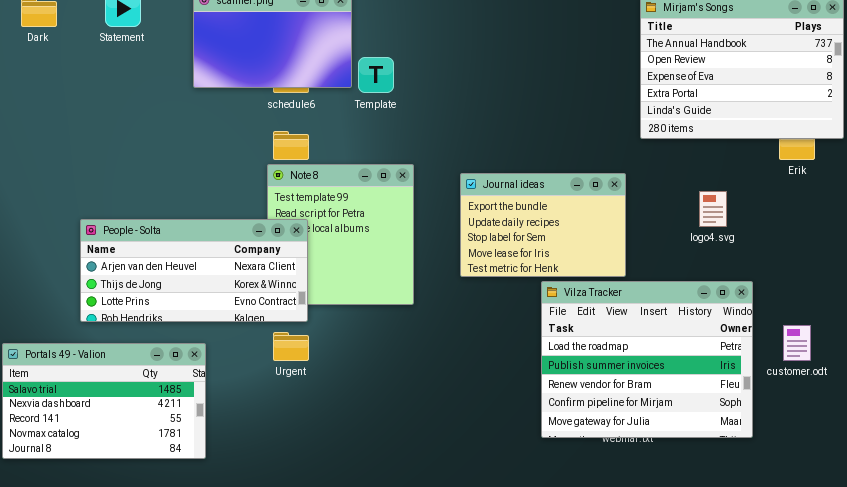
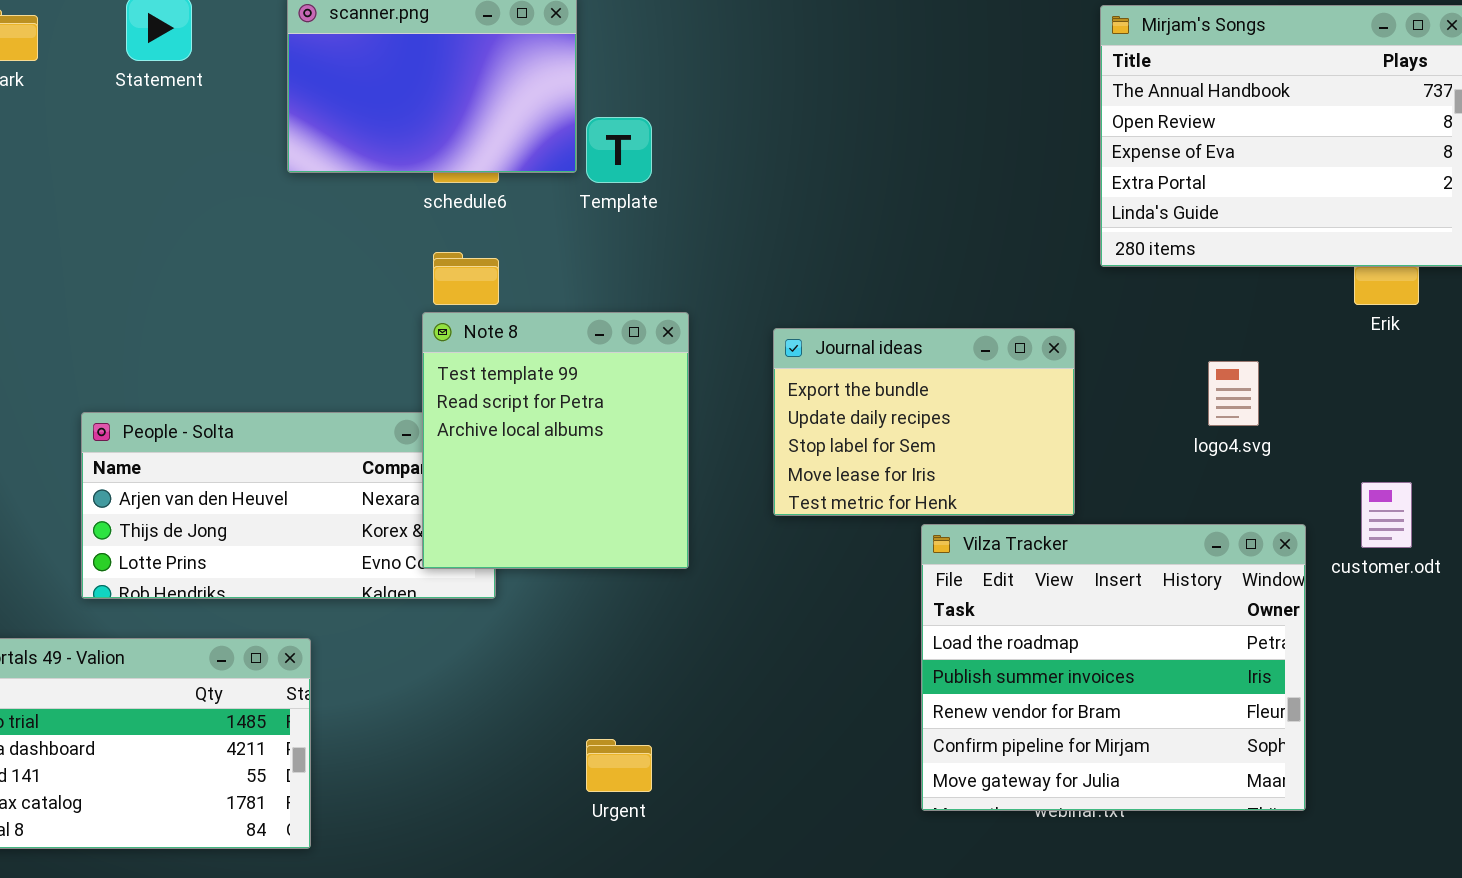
Note 8: [267,164,414,305] -> [422,312,689,569], raised
customer.odt: [783,325,811,361] -> [1361,482,1412,548], moved
Urgent: [273,332,309,361] -> [586,739,652,792], moved

